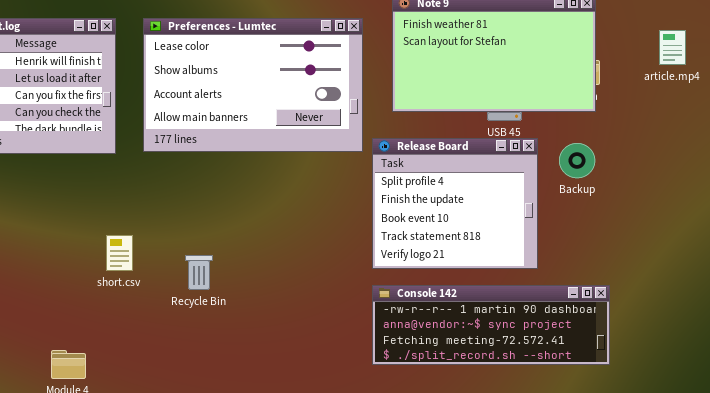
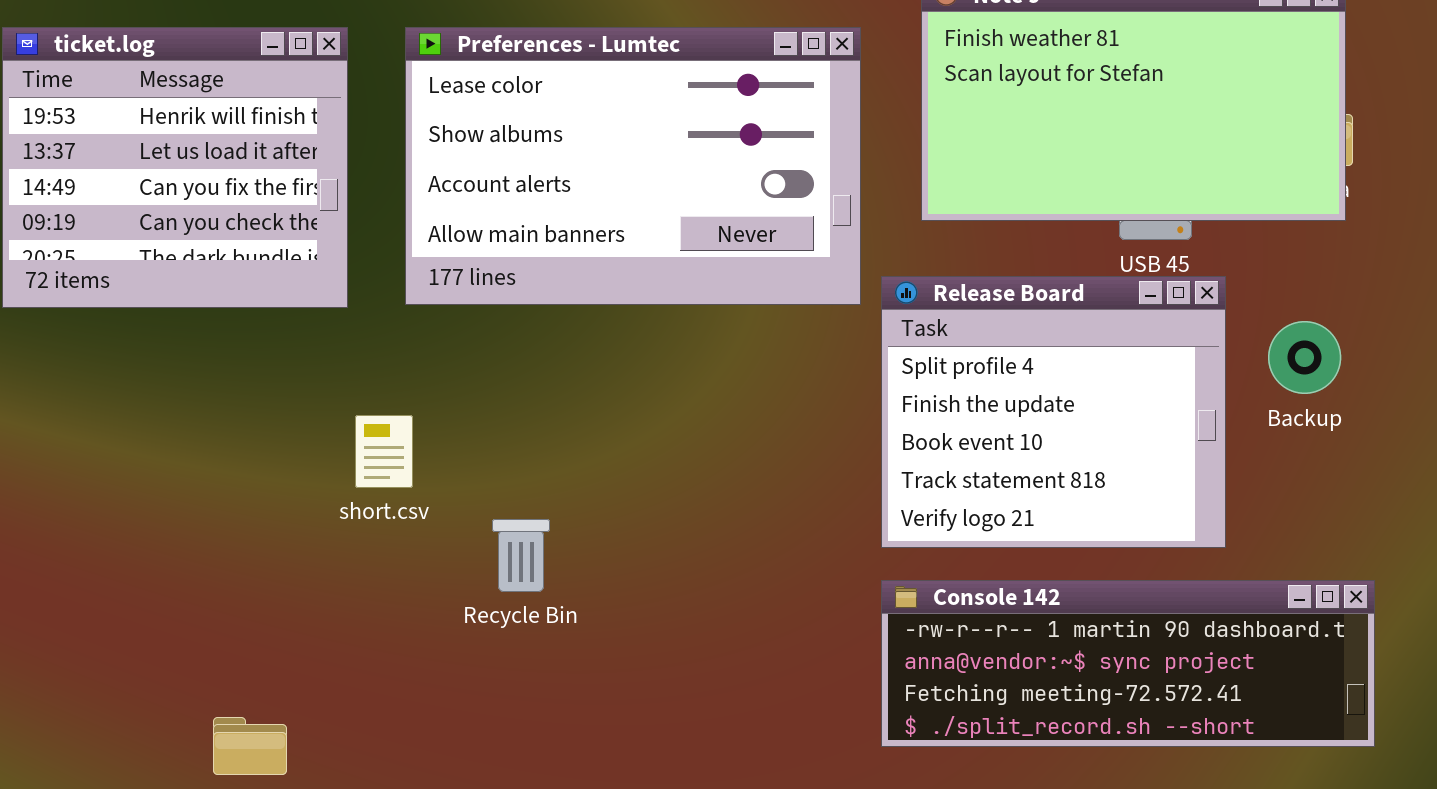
Backup: [559,143,595,178] -> [1268,321,1341,394], moved
short.csv: [106,235,133,271] -> [355,415,413,488], moved

